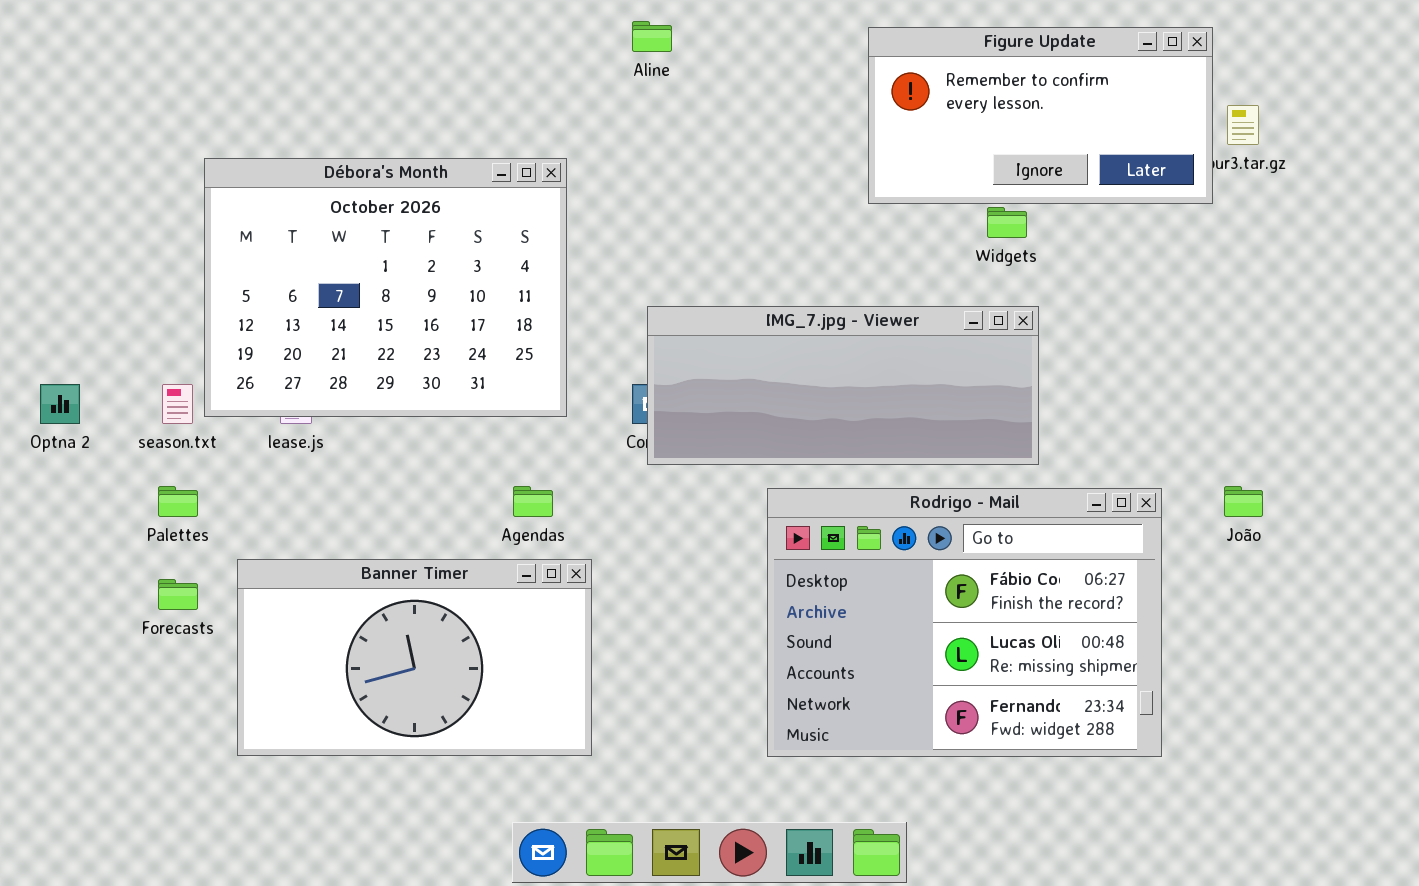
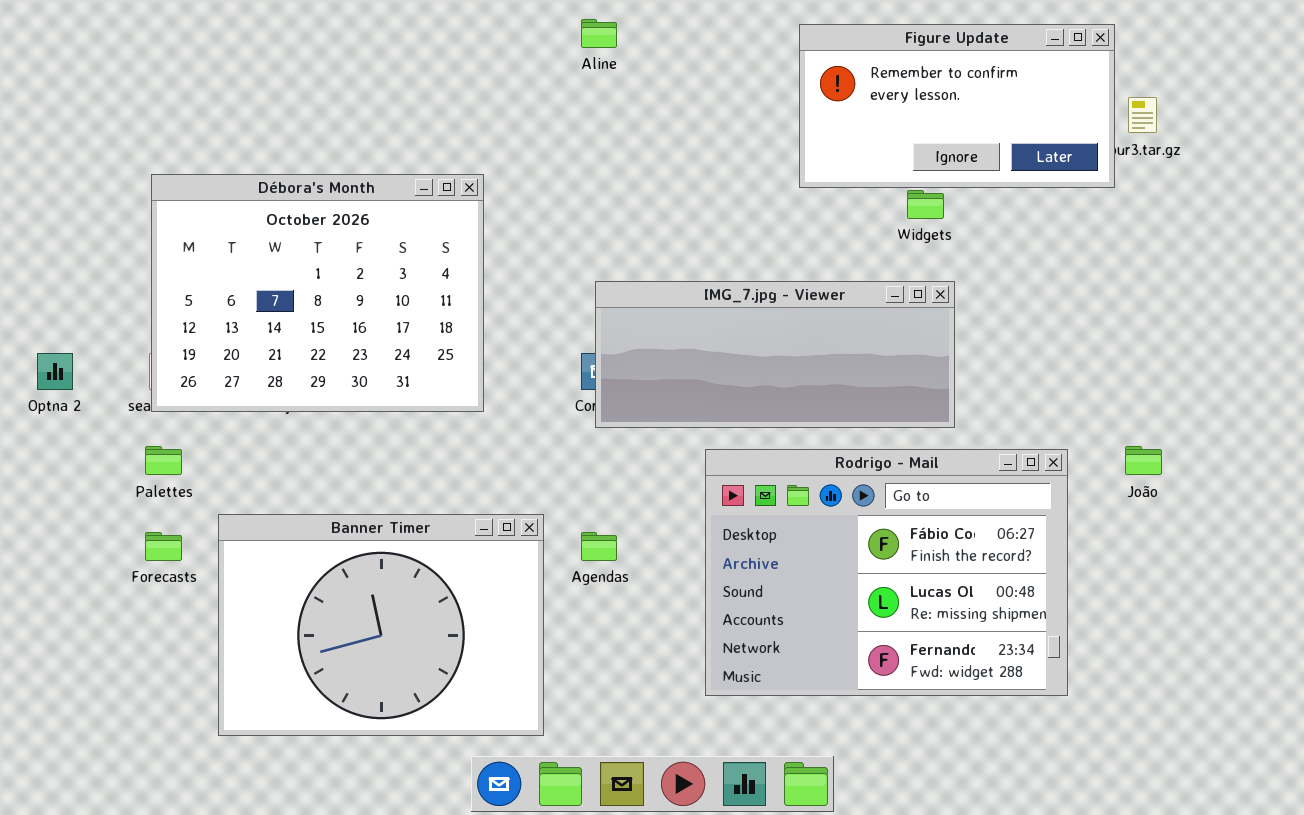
Débora's Month: [204,158,567,417] -> [151,174,484,412], moved
Agendas: [513,486,553,517] -> [581,532,617,561], moved
Banner Timer: [237,559,592,756] -> [218,514,544,736], resized

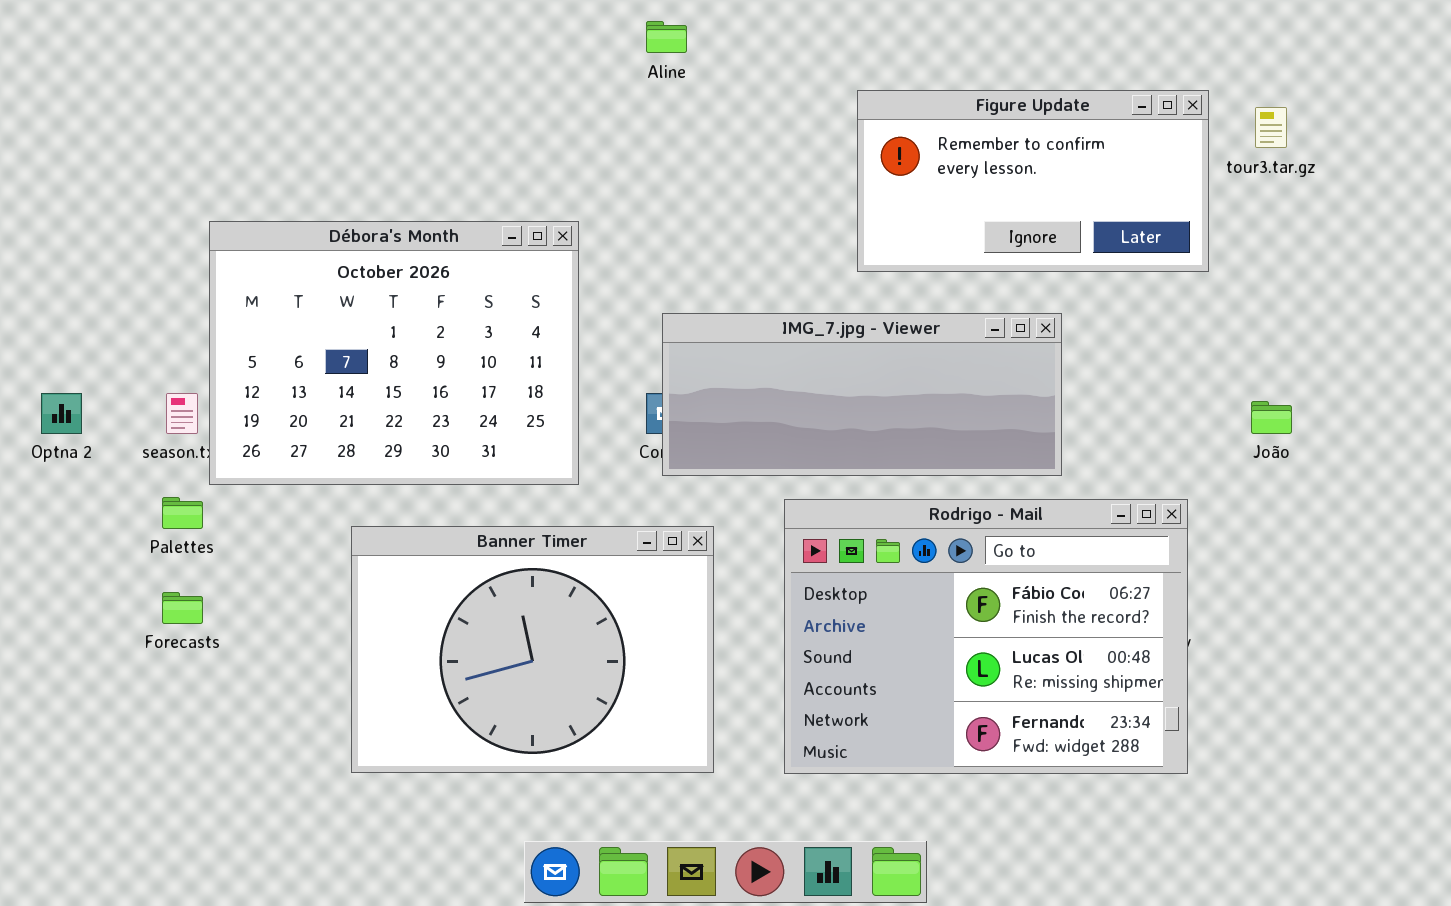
Figure Update: [799,24,1115,188] -> [857,90,1209,272], moved
Débora's Month: [151,174,484,412] -> [209,221,579,485], moved
João: [1125,446,1162,475] -> [1251,401,1292,434], moved
Banner Timer: [218,514,544,736] -> [351,526,714,773], moved

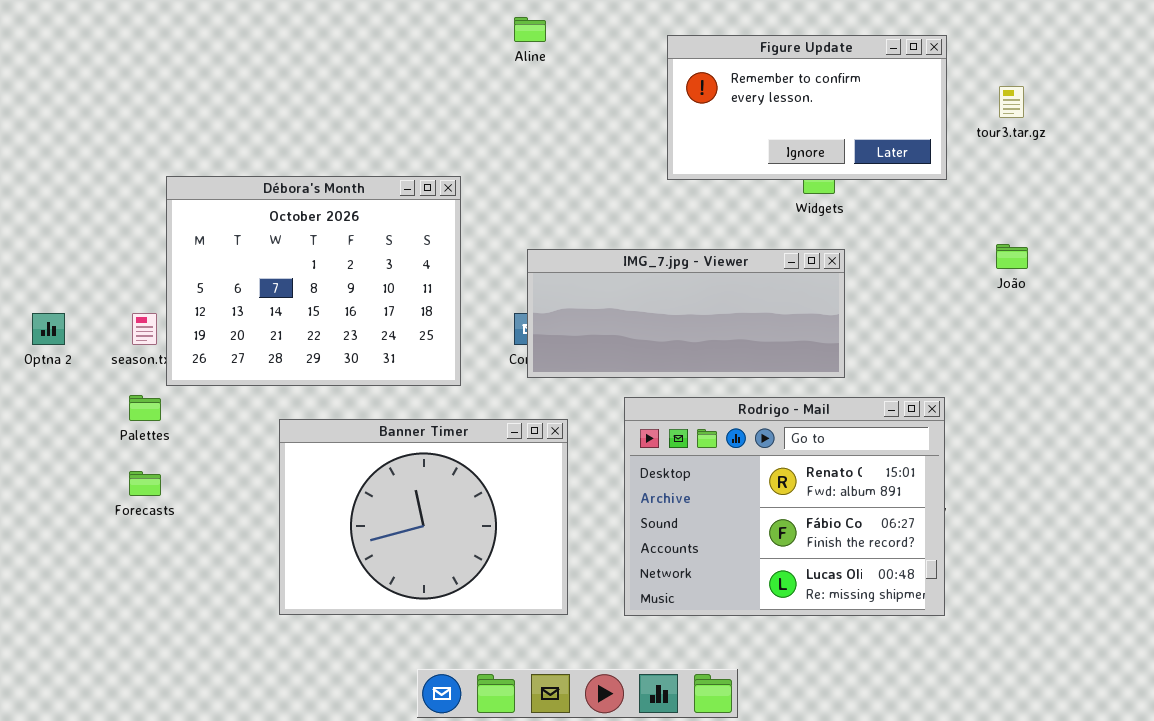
Figure Update: [857,90,1209,272] -> [667,35,947,180], moved
João: [1251,401,1292,434] -> [996,244,1028,269], moved
Rodrigo - Mail: [784,499,1188,774] -> [624,397,945,616], scrolled up 1 row

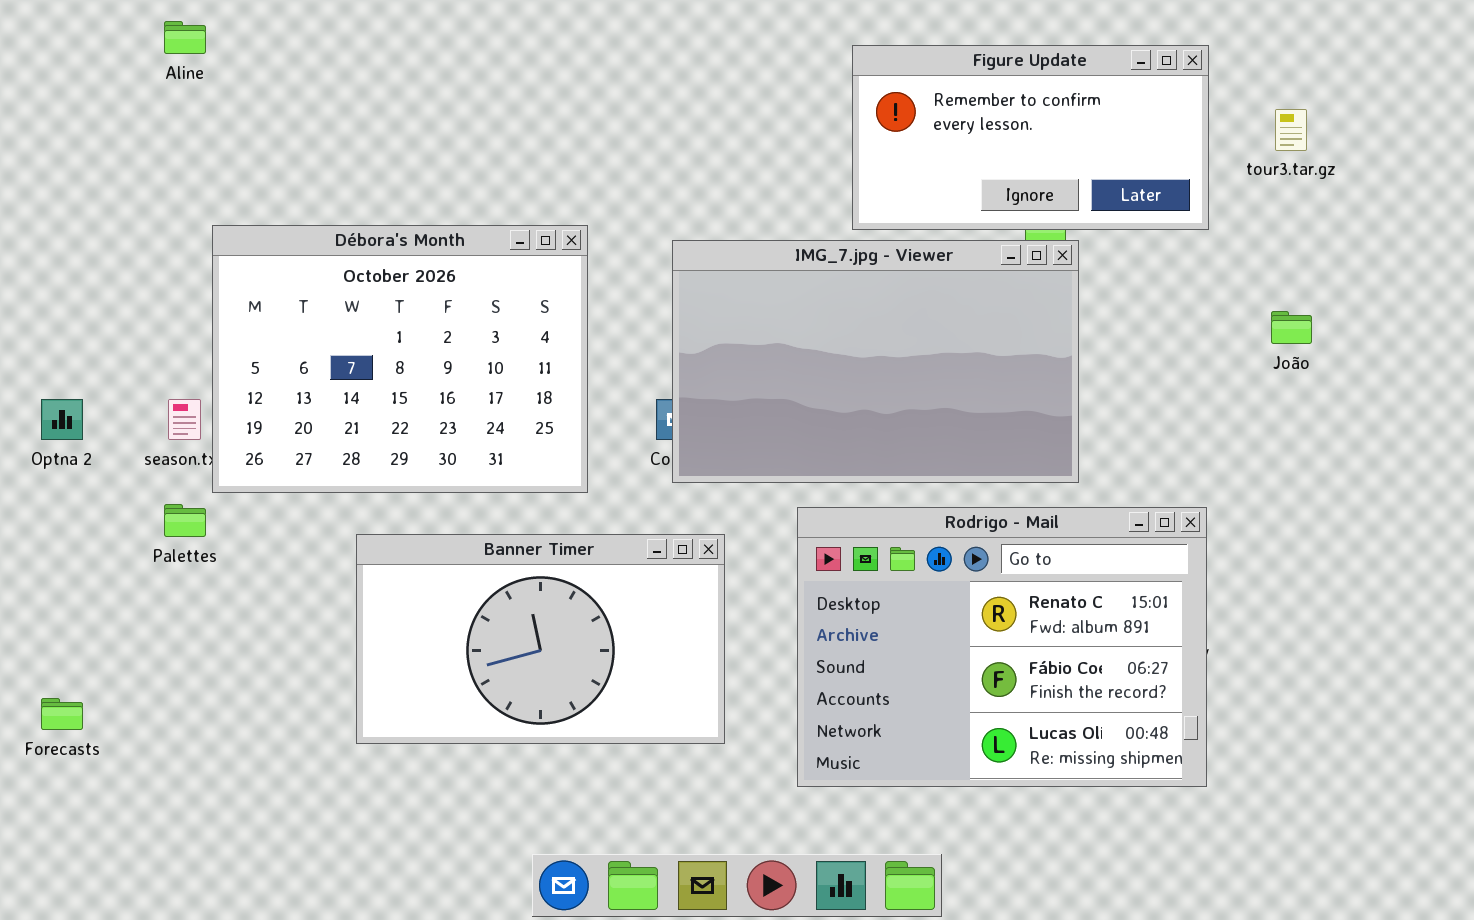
Aline: [514,17,546,42] -> [164,21,206,54], moved
IMG_7.jpg - Viewer: [527,249,845,378] -> [672,240,1079,483], resized
Banner Timer: [279,419,568,615] -> [356,534,725,744], resized
Forecasts: [129,471,161,496] -> [41,698,83,730], moved

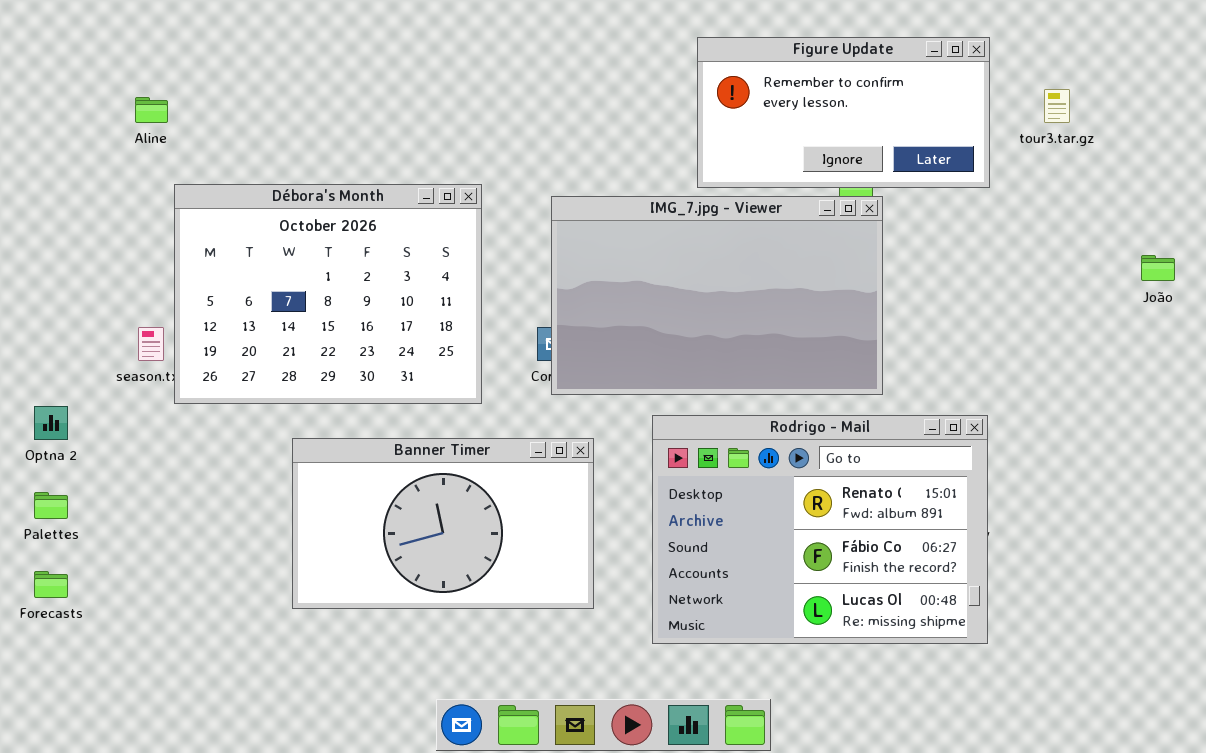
Aline: [164,21,206,54] -> [135,97,168,123], moved
João: [1271,311,1312,344] -> [1141,255,1175,281], moved
Optna 2: [41,399,83,440] -> [34,406,68,440], moved
Palettes: [164,504,206,537] -> [34,492,68,519], moved

